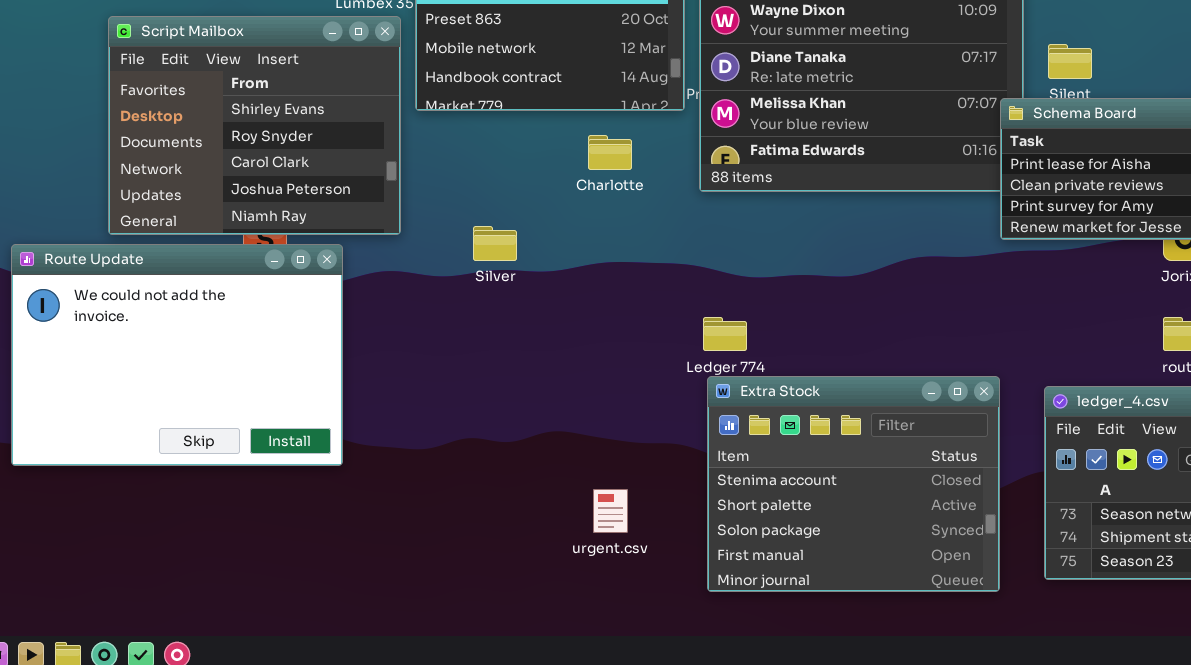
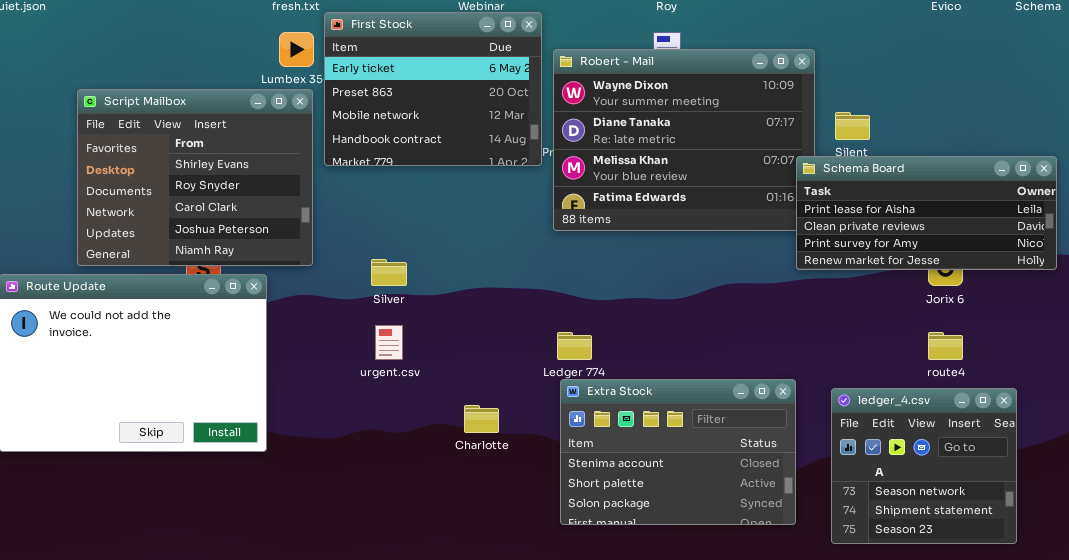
Charlotte: [588,135,632,170] -> [464,405,499,433], moved
Extra Stock: [707,376,1000,592] -> [560,379,796,525], resized
urgent.csv: [593,489,628,533] -> [375,325,403,360], moved

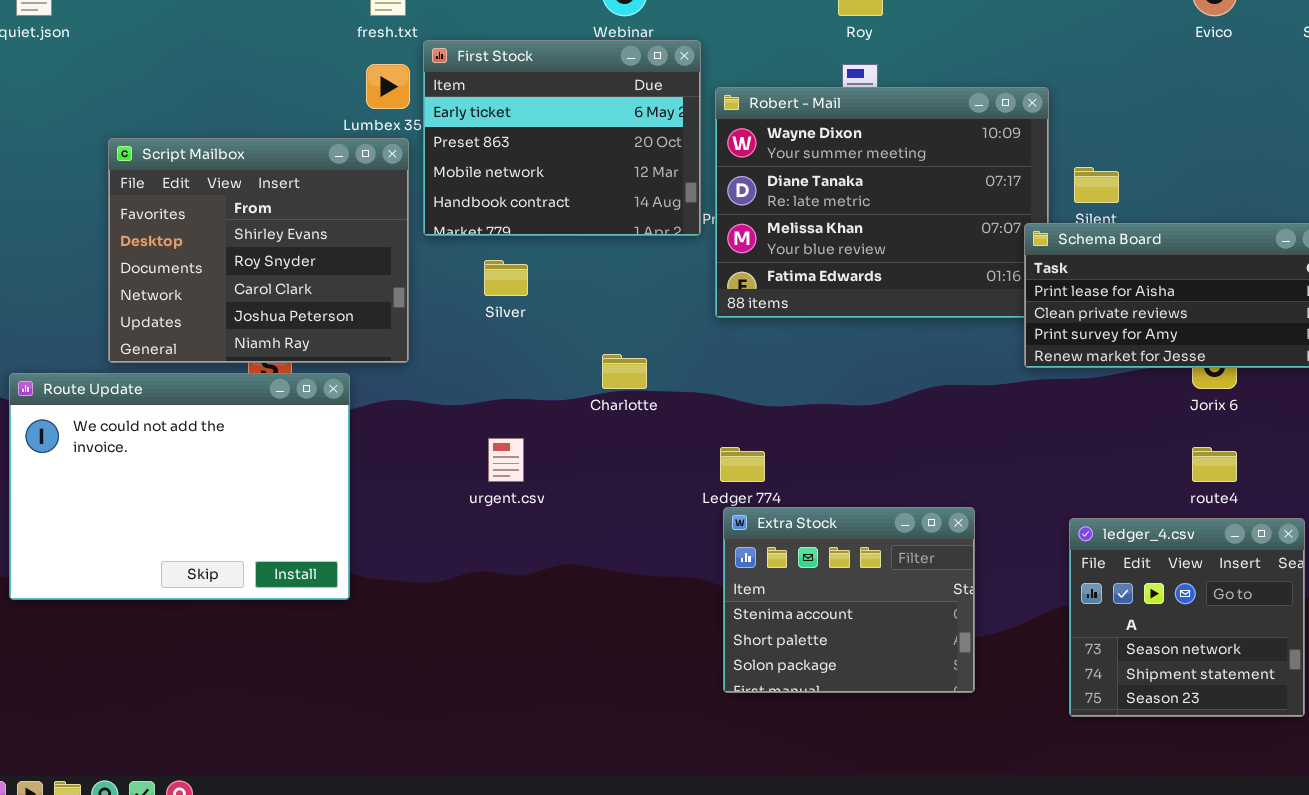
Silver: [371,259,407,286] -> [484,260,528,296], moved
Extra Stock: [560,379,796,525] -> [723,507,975,693], resized
Charlotte: [464,405,499,433] -> [602,354,647,389], moved

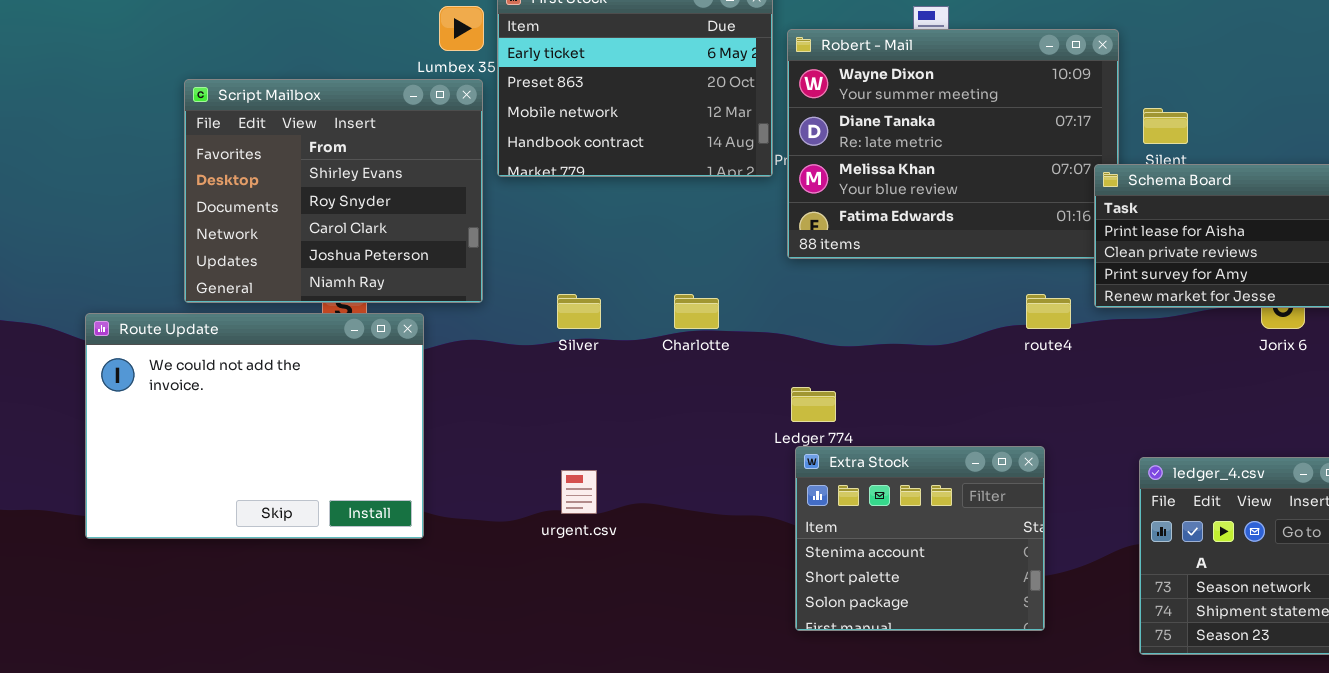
Silver: [484,260,528,296] -> [557,294,601,329], moved
urgent.csv: [488,438,524,482] -> [561,470,597,514], moved
route4: [1192,447,1237,482] -> [1026,294,1071,329], moved

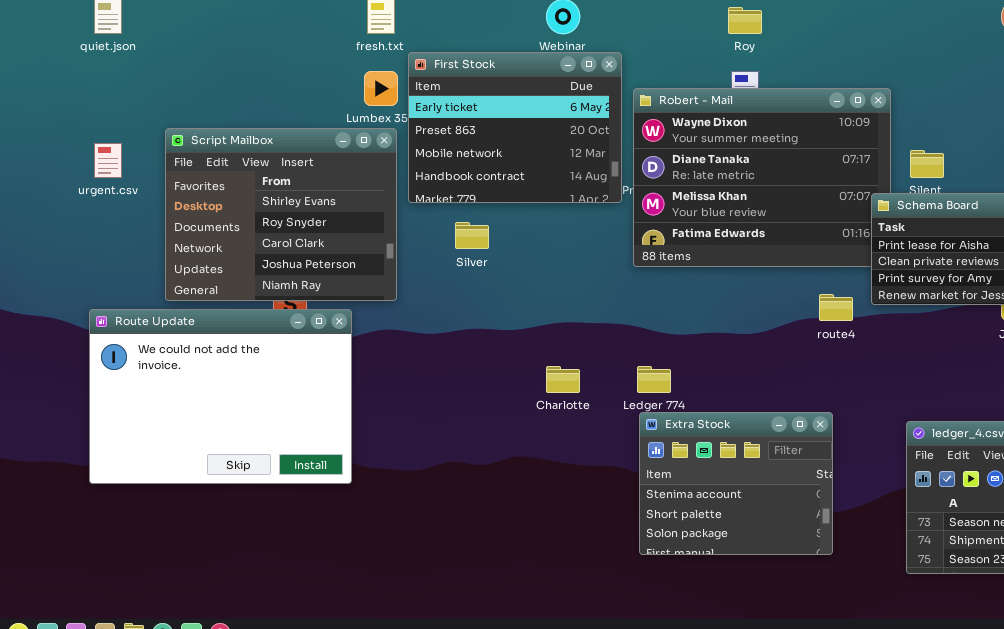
Silver: [557,294,601,329] -> [455,222,489,249], moved
Charlotte: [674,294,719,329] -> [546,366,580,393], moved
urgent.csv: [561,470,597,514] -> [94,143,122,178], moved

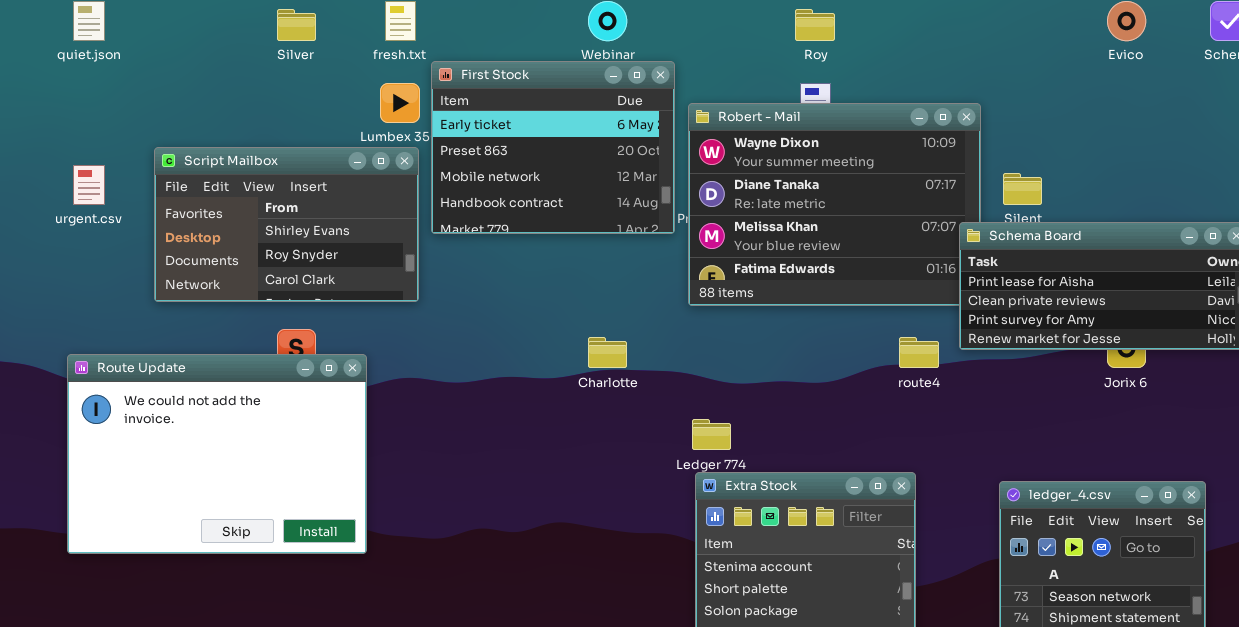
Script Mailbox: [165,128,397,301] -> [154,147,419,302], resized
Silver: [455,222,489,249] -> [277,9,316,41], moved
Charlotte: [546,366,580,393] -> [588,337,627,368], moved

